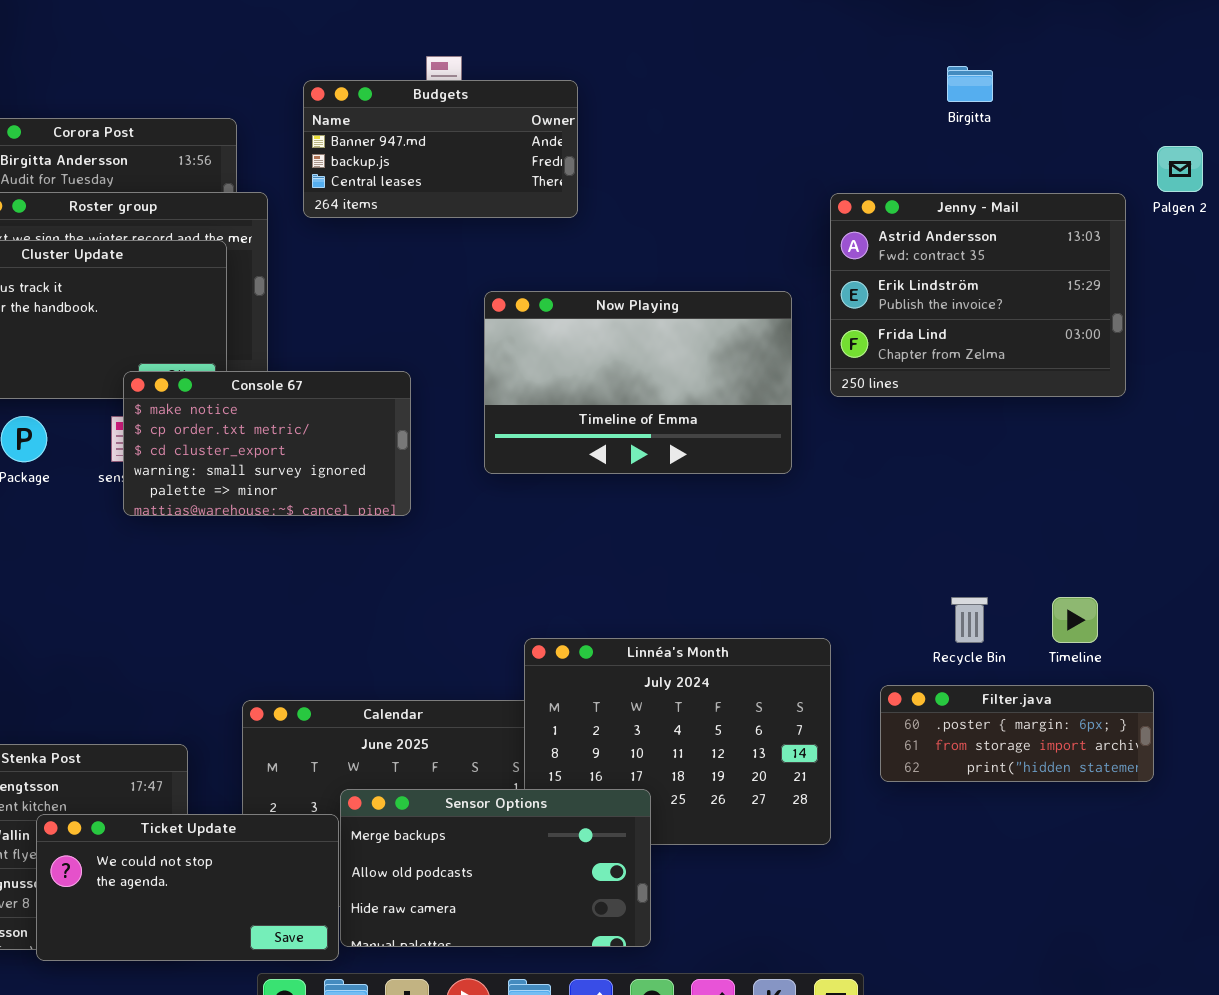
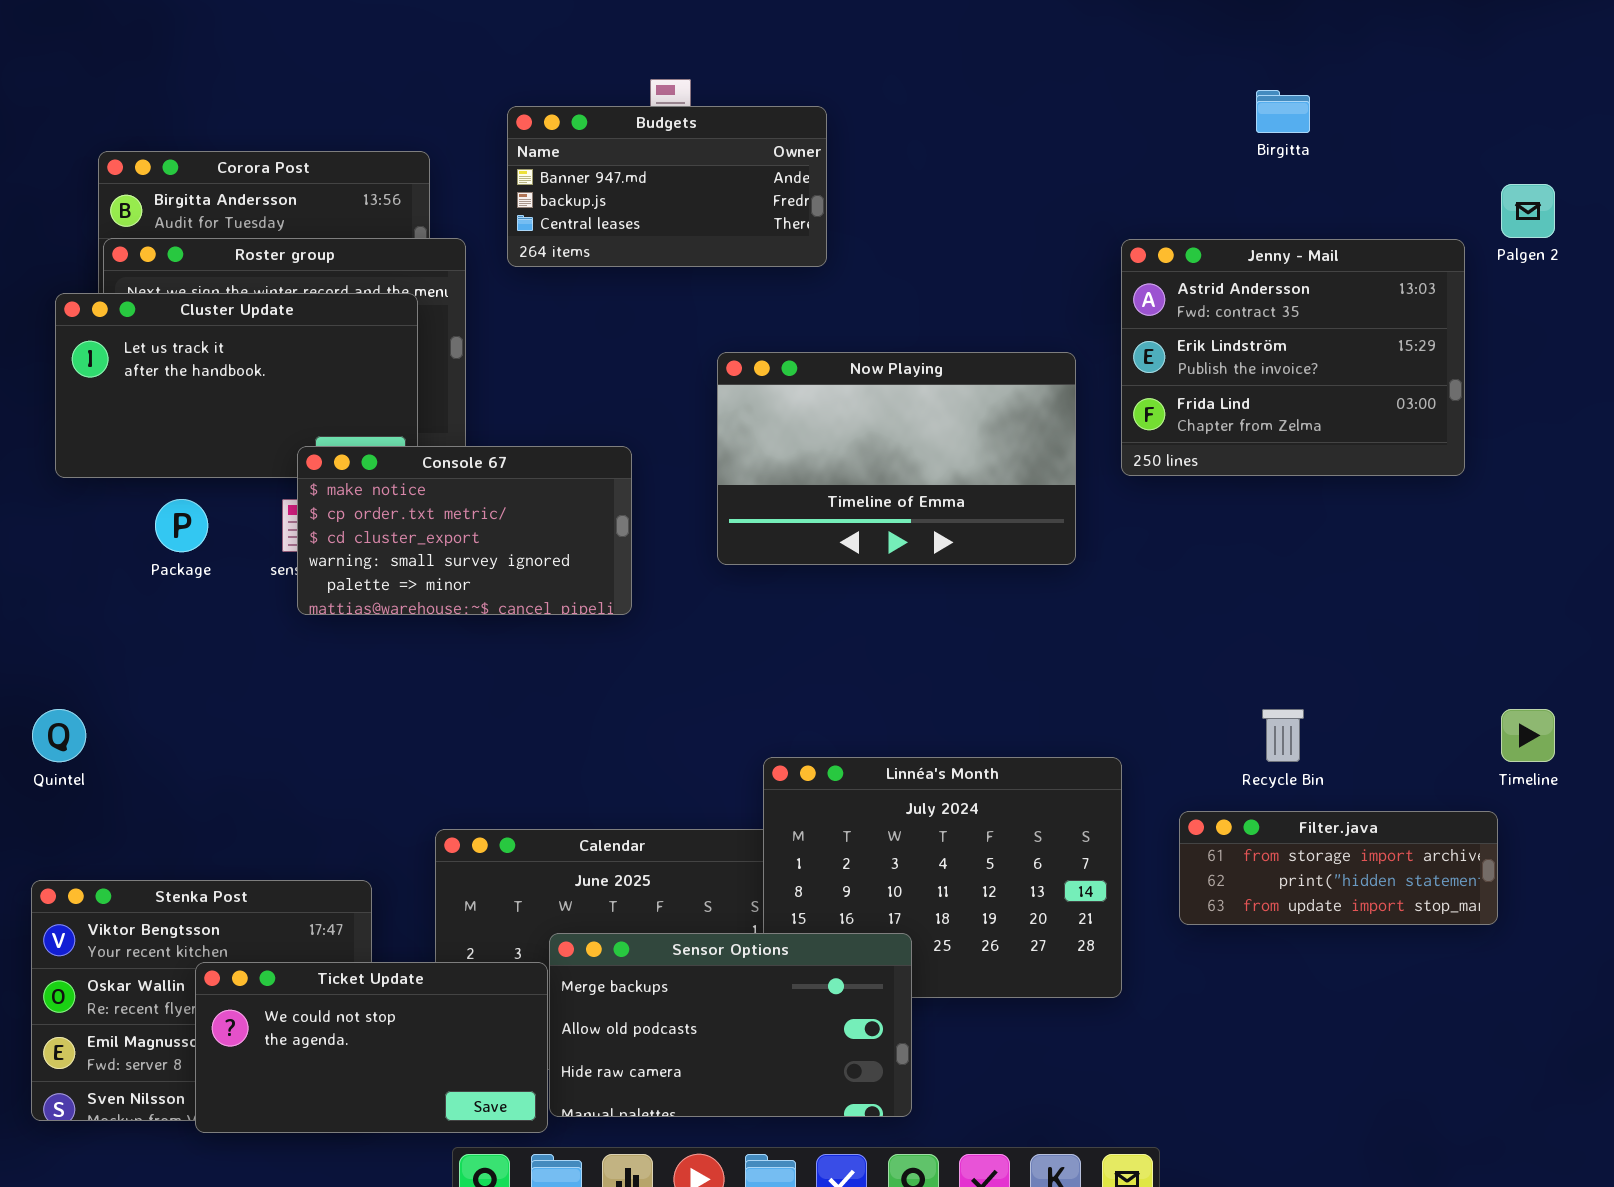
Timeline: [1052,597,1098,643] -> [1501,709,1555,762], moved
Filter.java: [880,685,1154,782] -> [1179,811,1498,925], scrolled down 1 row

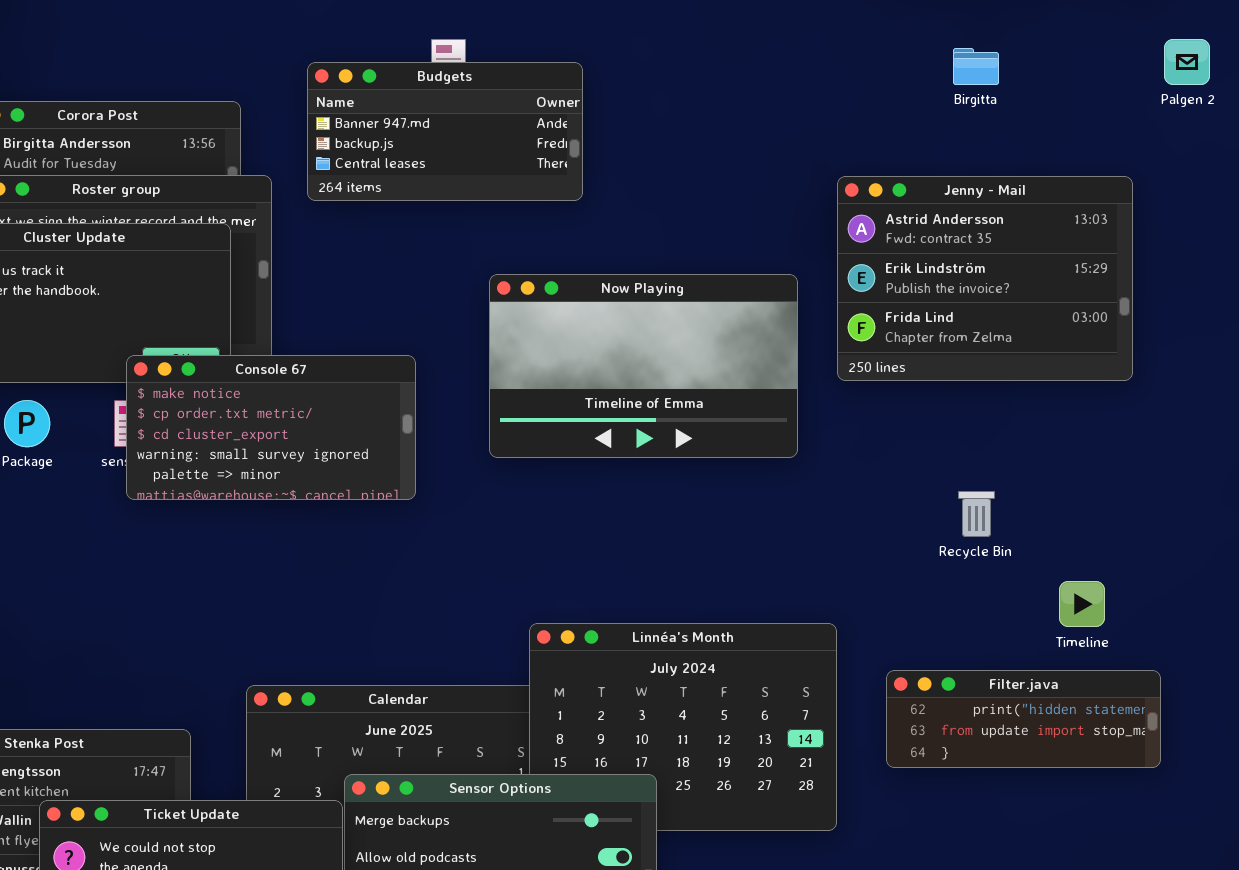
Palgen 2: [1501,184,1555,238] -> [1164,39,1210,85], moved
Recycle Bin: [1262,709,1304,762] -> [958,491,995,537], moved
Timeline: [1501,709,1555,762] -> [1059,581,1105,627], moved
Filter.java: [1179,811,1498,925] -> [886,670,1161,768], scrolled down 1 row

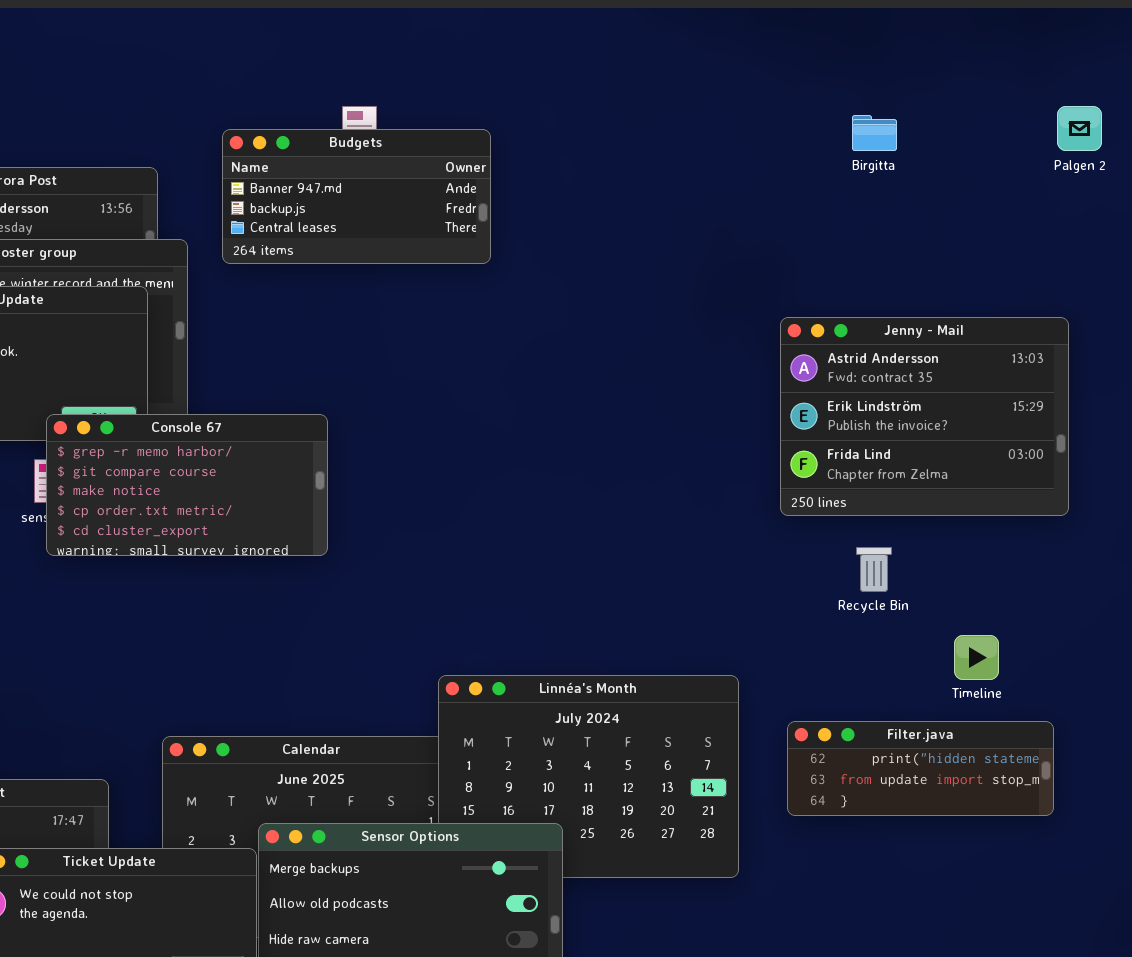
Jenny - Mail: [837,176,1133,381] -> [780,317,1069,516], moved
Now Playing: [489,274,798,458] -> none, closed
Console 67: [126,355,416,500] -> [46,414,328,556], scrolled up 2 rows

